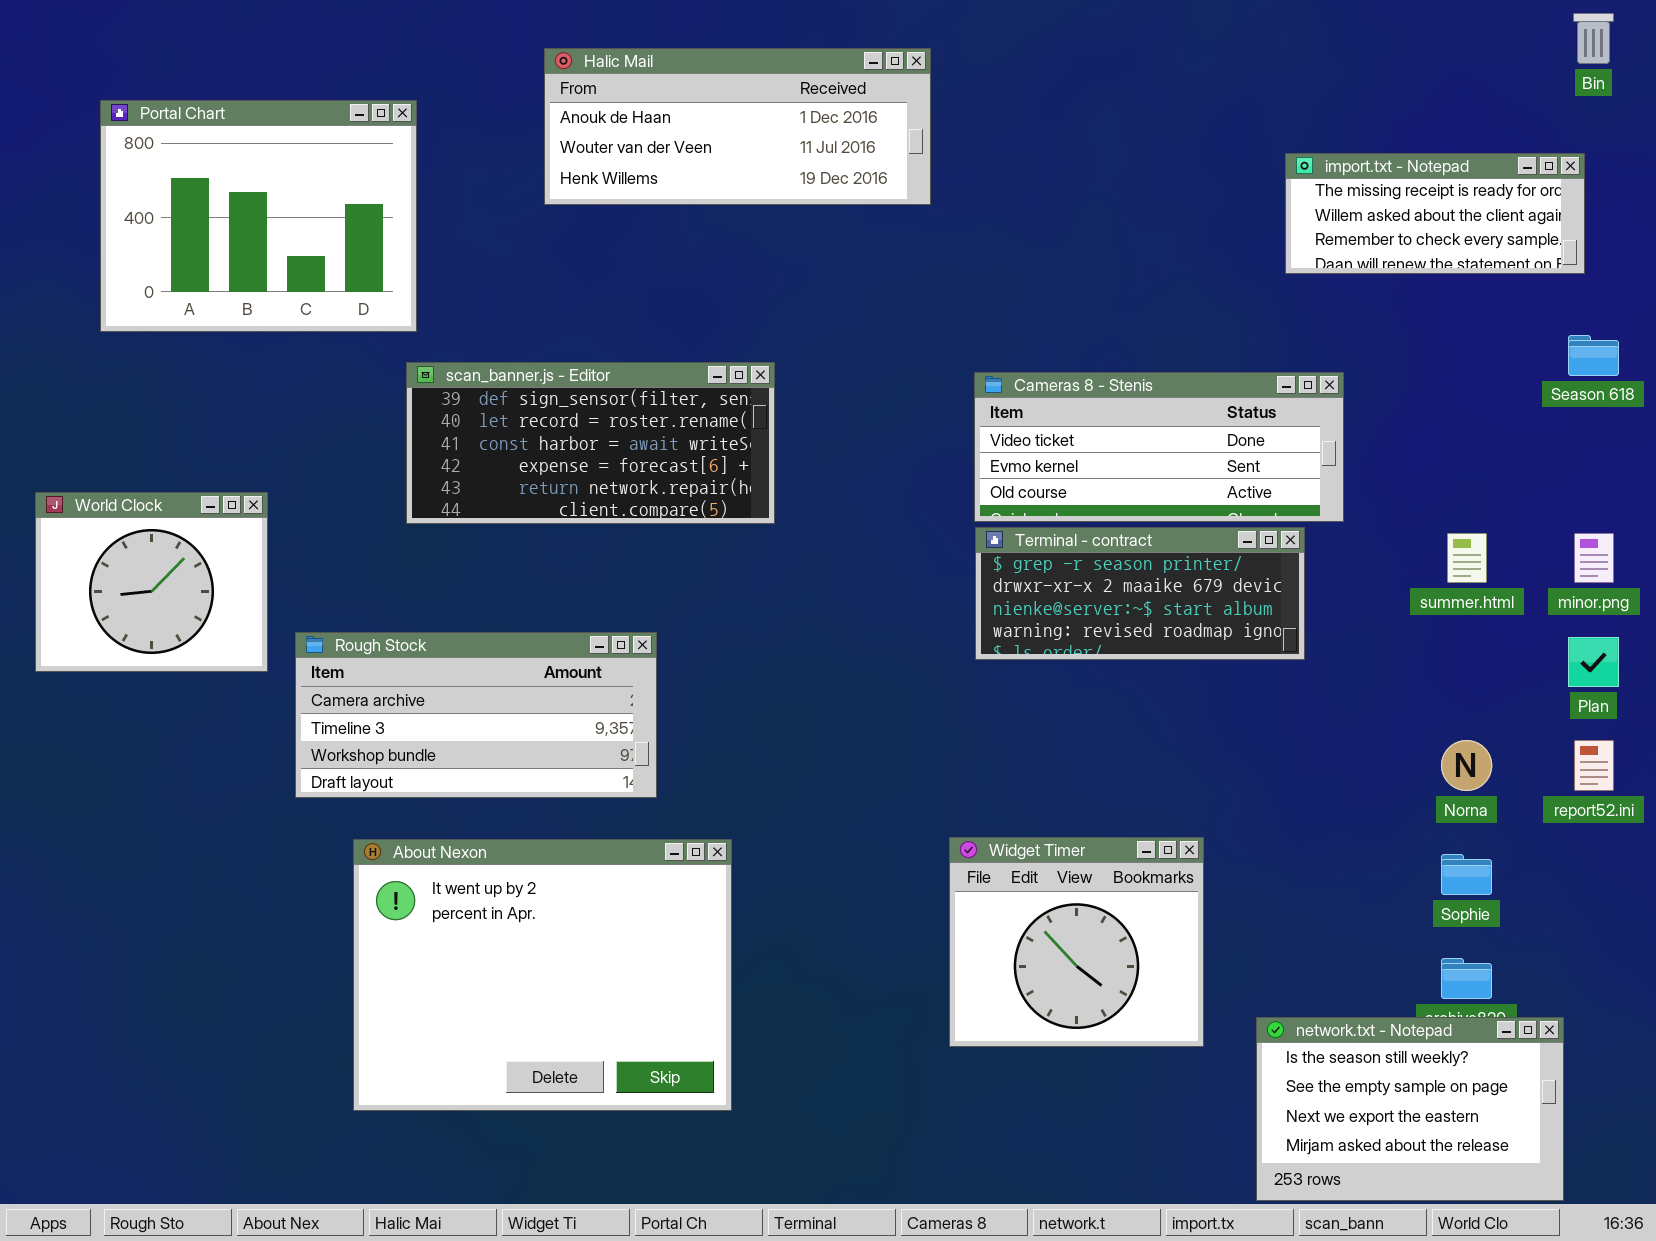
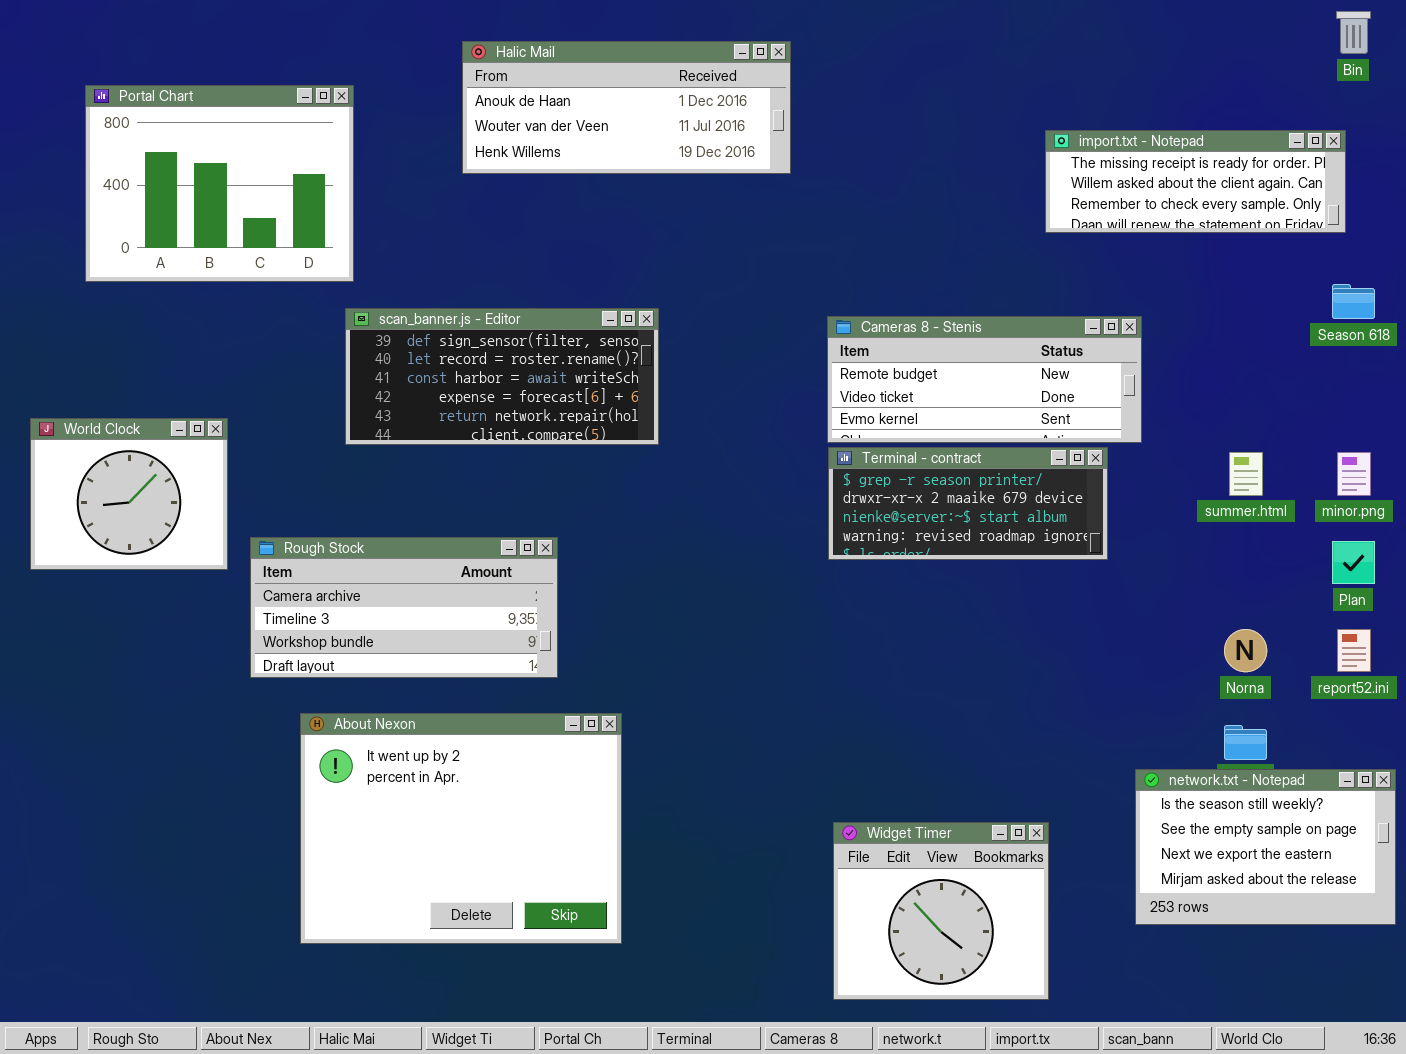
import.txt - Notepad: [1285,153,1585,274] -> [1045,130,1346,233], resized
Cameras 8 - Stenis: [974,372,1344,522] -> [827,316,1142,443], scrolled up 1 row
Widget Timer: [949,837,1204,1047] -> [833,822,1049,1000], moved
network.txt - Notepad: [1256,1017,1564,1201] -> [1135,769,1396,925], moved

